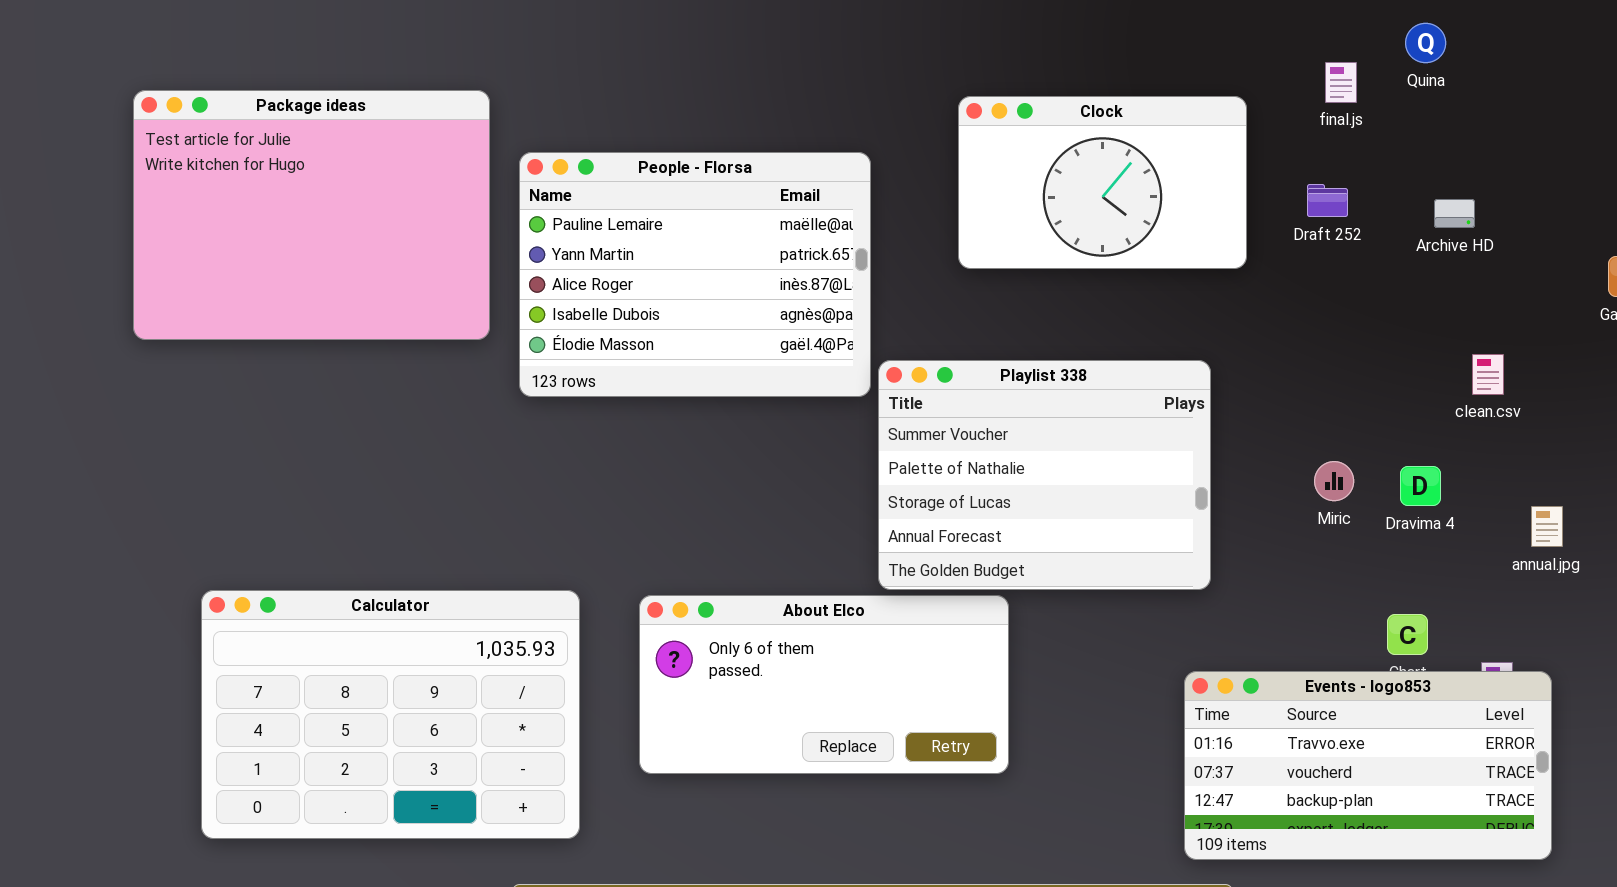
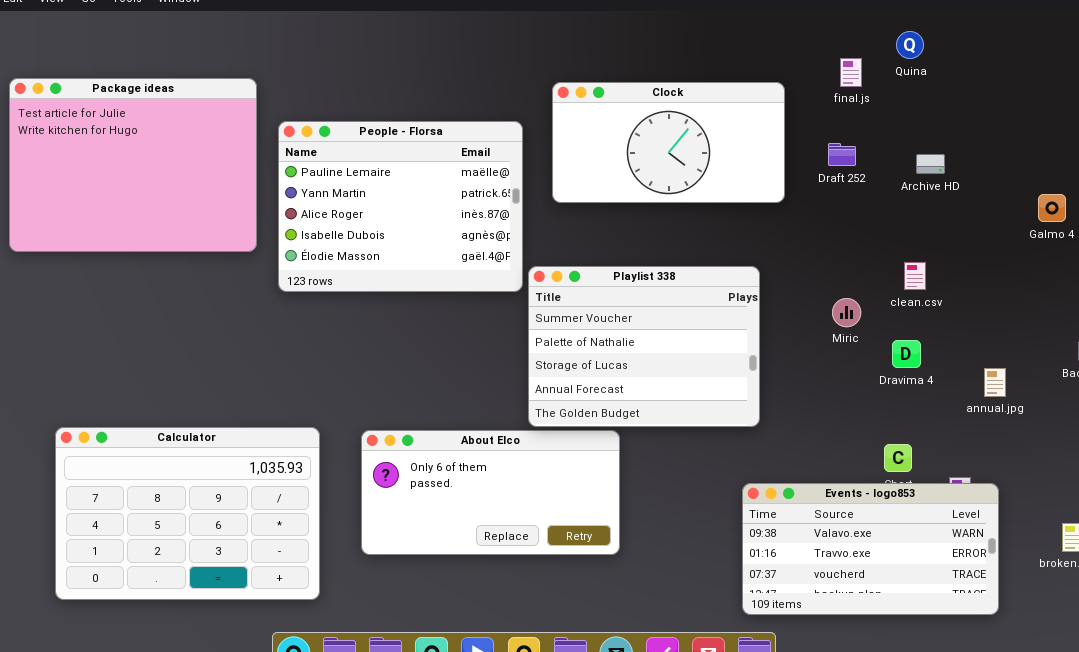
Clock: [958,96,1247,269] -> [552,82,785,203], resized
clean.csv: [1472,354,1504,395] -> [904,262,926,290], moved
Miric: [1314,461,1354,501] -> [832,298,861,327], moved
Events - logo853: [1184,671,1552,860] -> [742,483,999,615], scrolled up 1 row

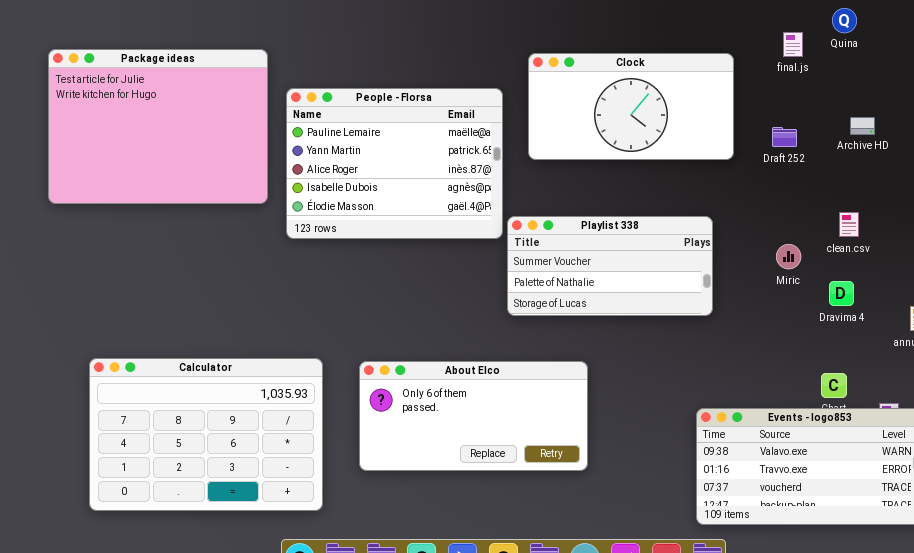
Draft 252: [828,143,856,166] -> [772,127,797,147], moved
Playlist 338: [528,266,760,427] -> [507,216,713,316], resized

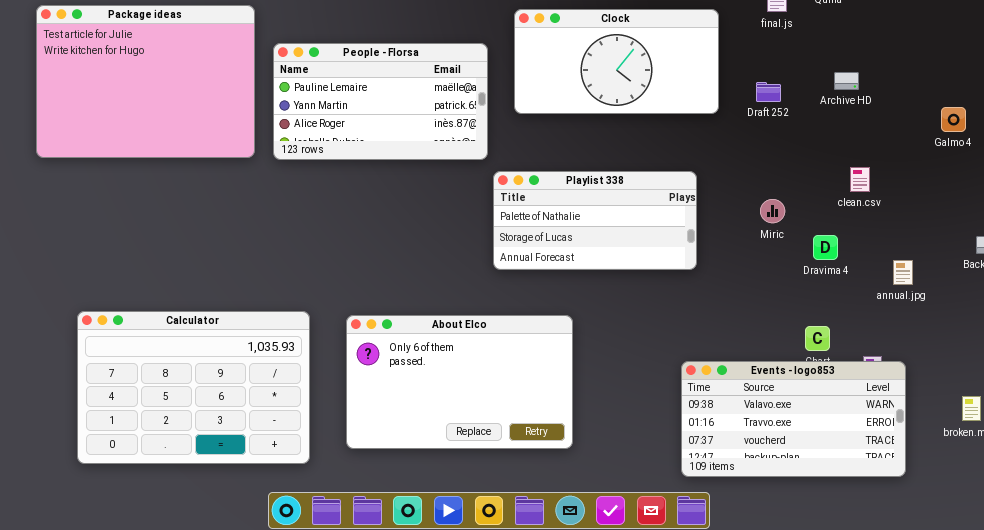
People - Florsa: [286,88,503,239] -> [273,43,488,160], resized
clean.csv: [839,212,859,237] -> [850,167,870,192], moved
Playlist 338: [507,216,713,316] -> [493,171,697,270], scrolled down 1 row
About Elco: [359,361,588,471] -> [346,315,573,449], resized

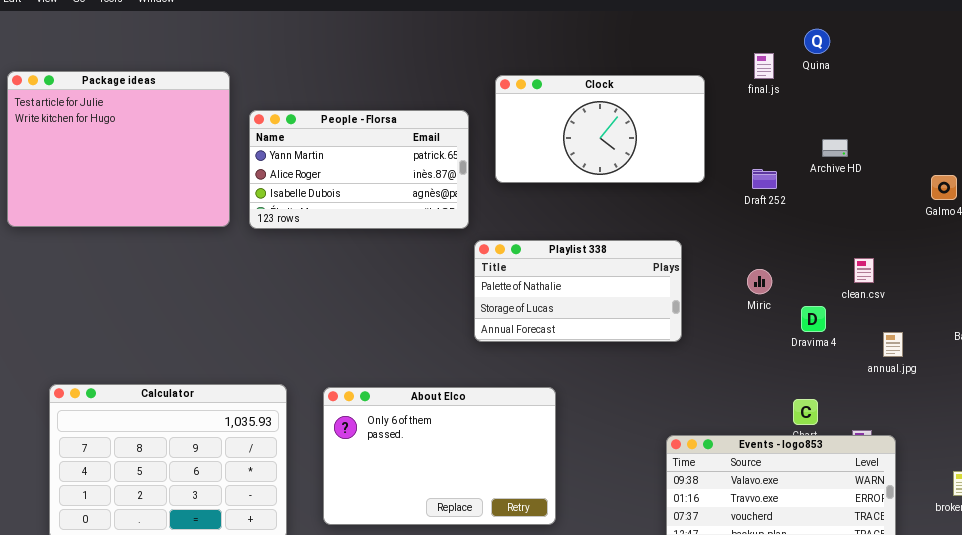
People - Florsa: [273,43,488,160] -> [249,110,469,229], scrolled down 1 row
Draft 252: [756,82,781,102] -> [752,169,777,189], moved
clean.csv: [850,167,870,192] -> [854,258,874,283], moved

